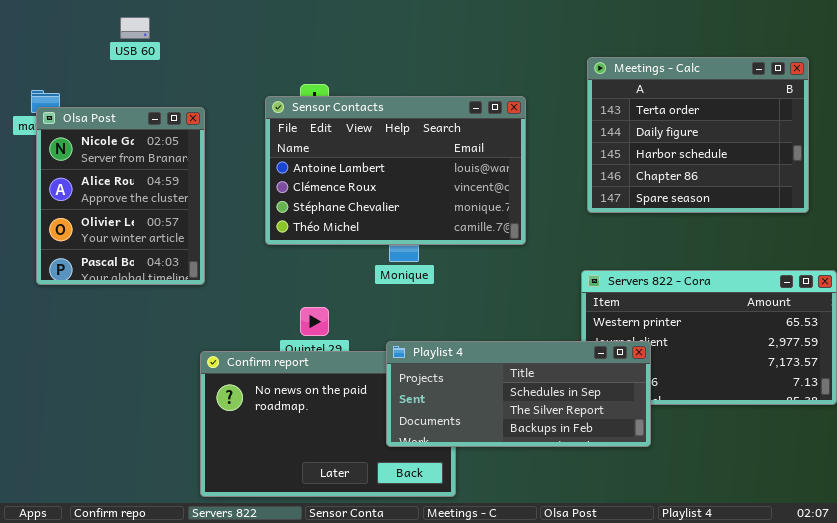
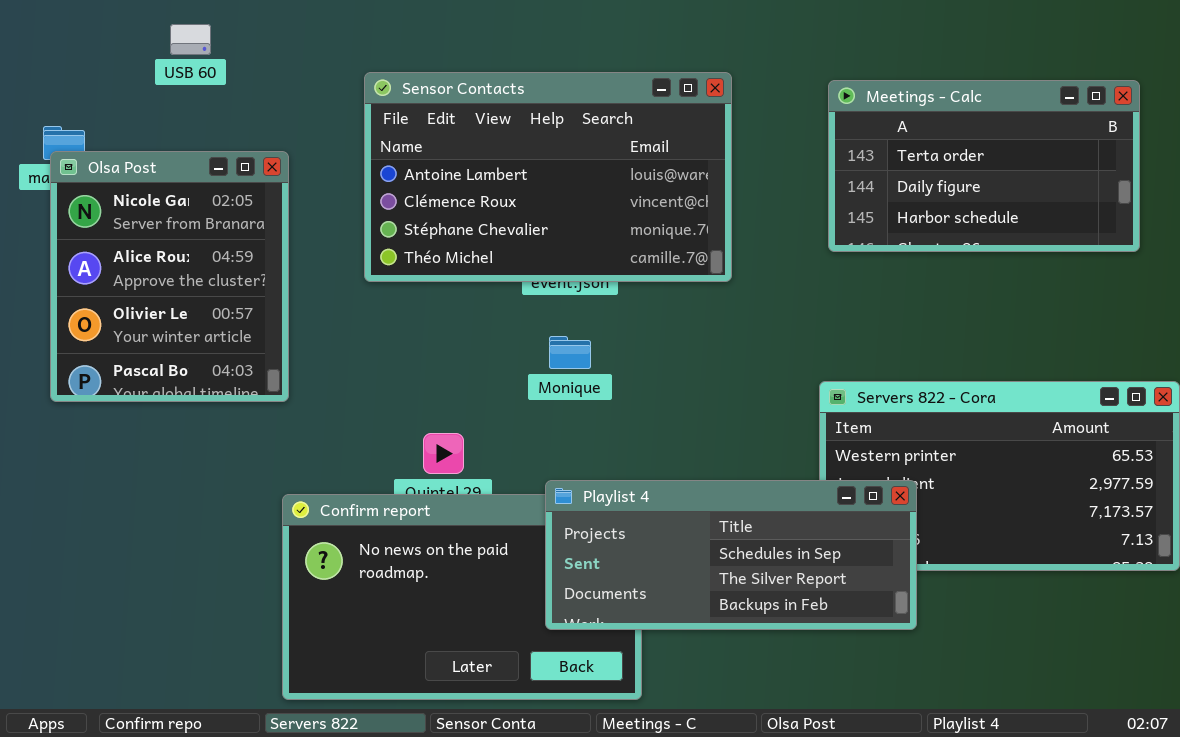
Meetings - Calc: [587,57,809,213] -> [828,80,1140,252], resized
Sensor Contacts: [265,96,526,245] -> [364,72,732,282], moved

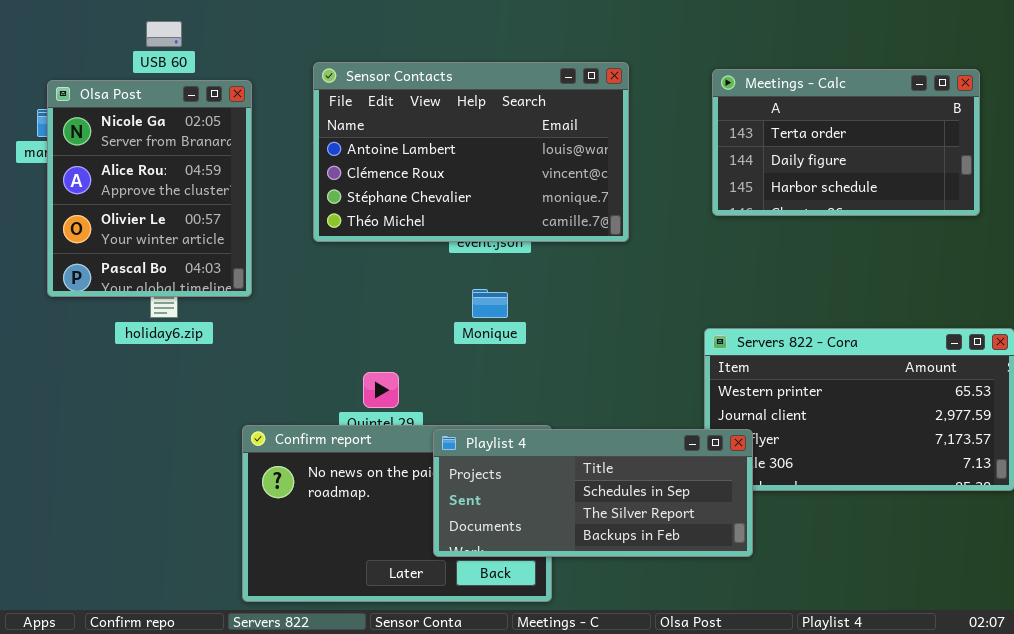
Olsa Post: [50,151,289,402] -> [47,80,252,297], moved
Playlist 4: [545,480,917,630] -> [433,429,753,557], moved

